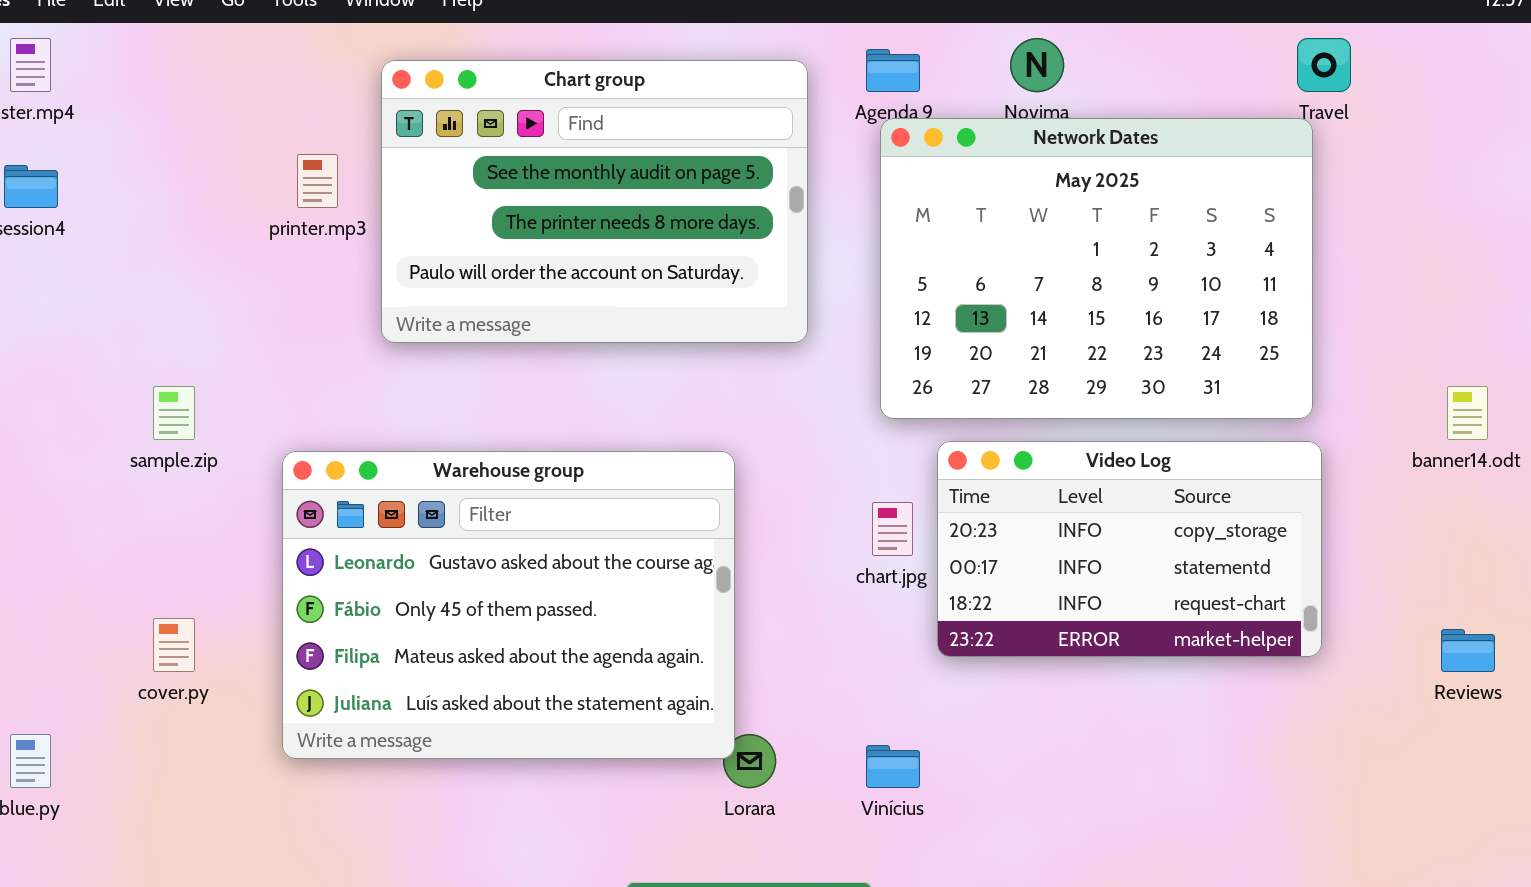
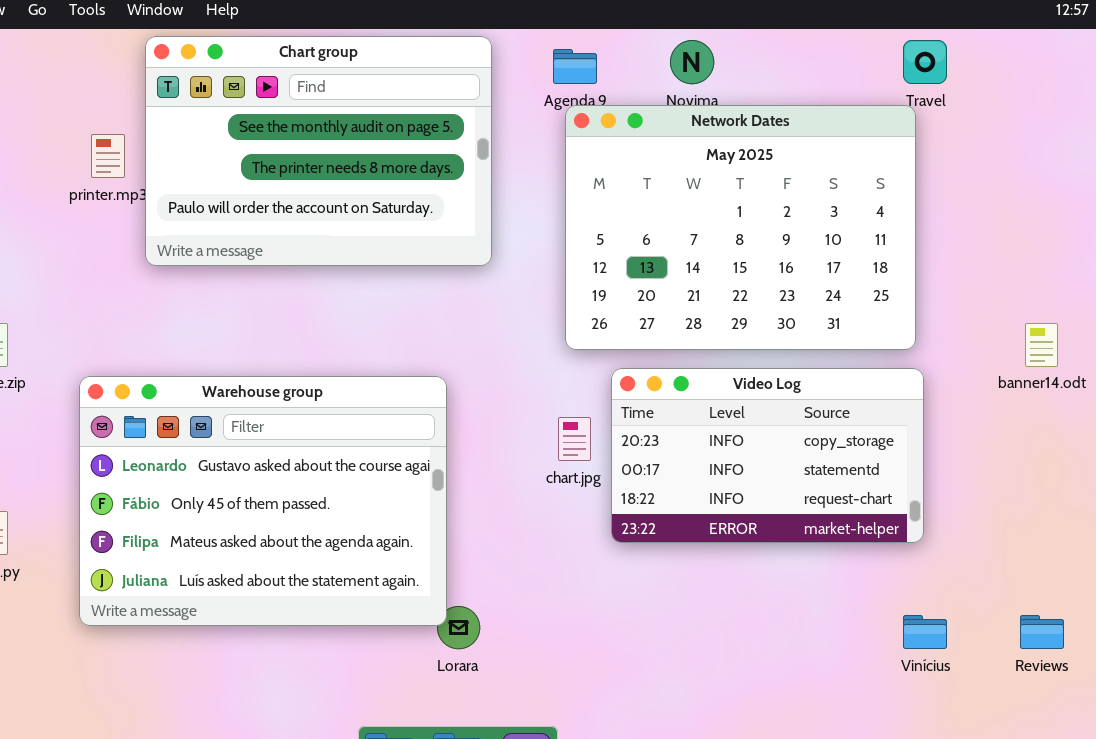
Chart group: [381,60,808,343] -> [145,36,492,266], moved
Reviews: [1441,629,1495,672] -> [1020,615,1064,649], moved
Vinícius: [866,745,920,788] -> [903,615,947,649], moved

